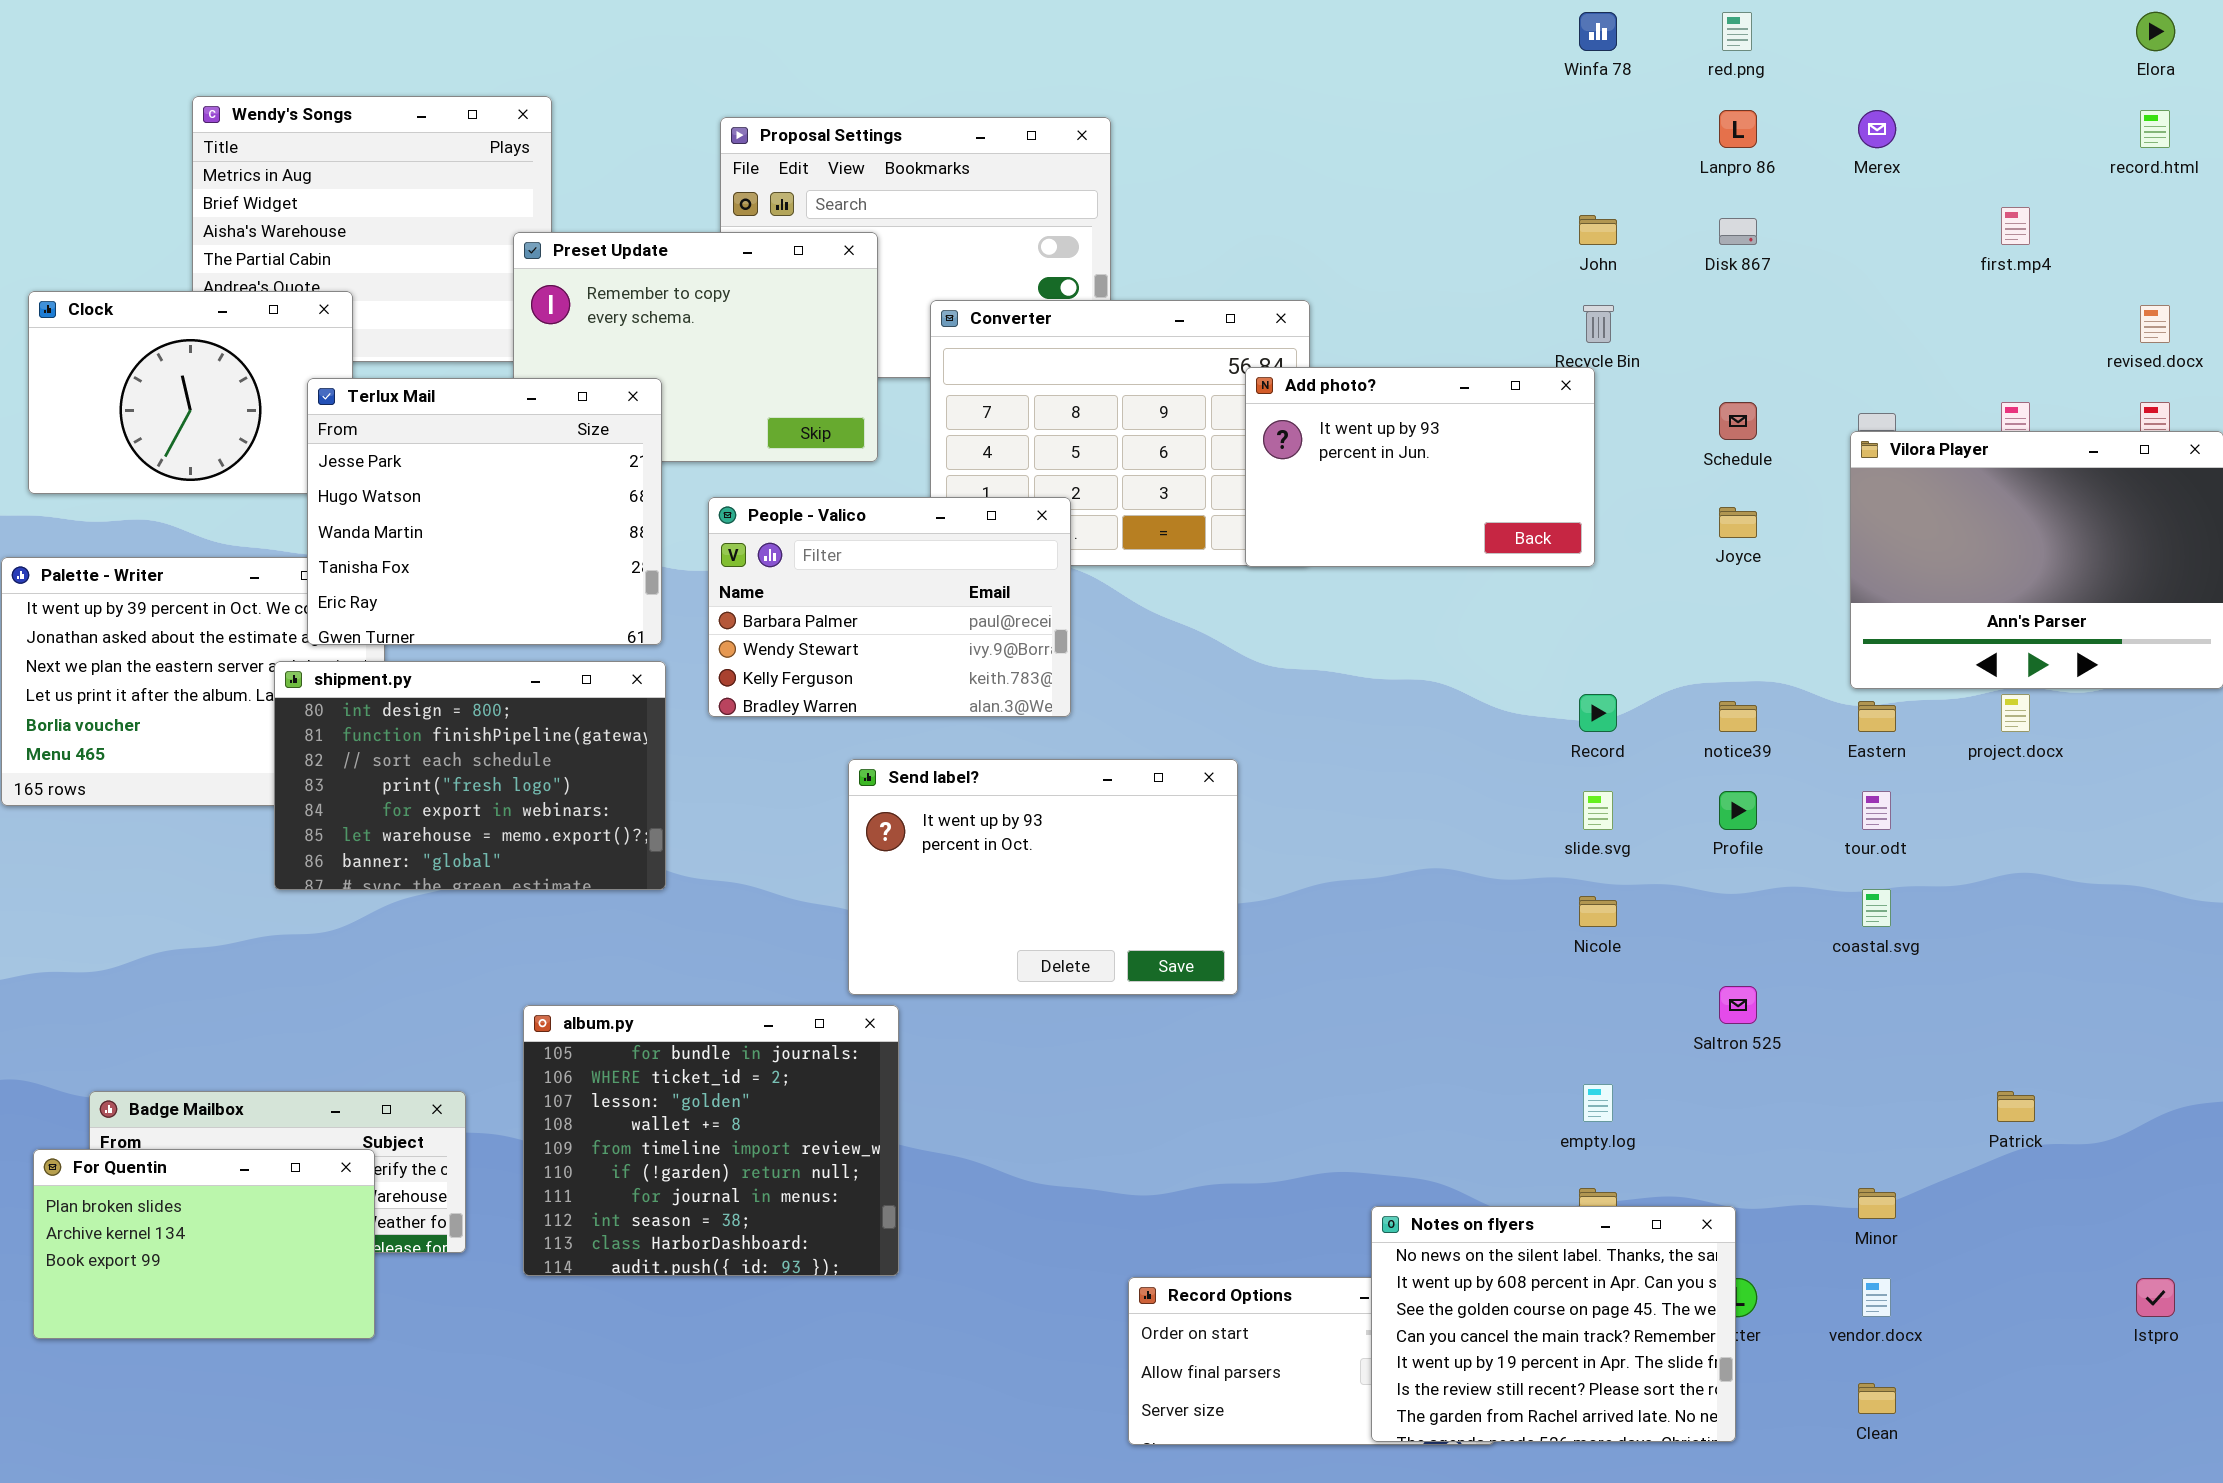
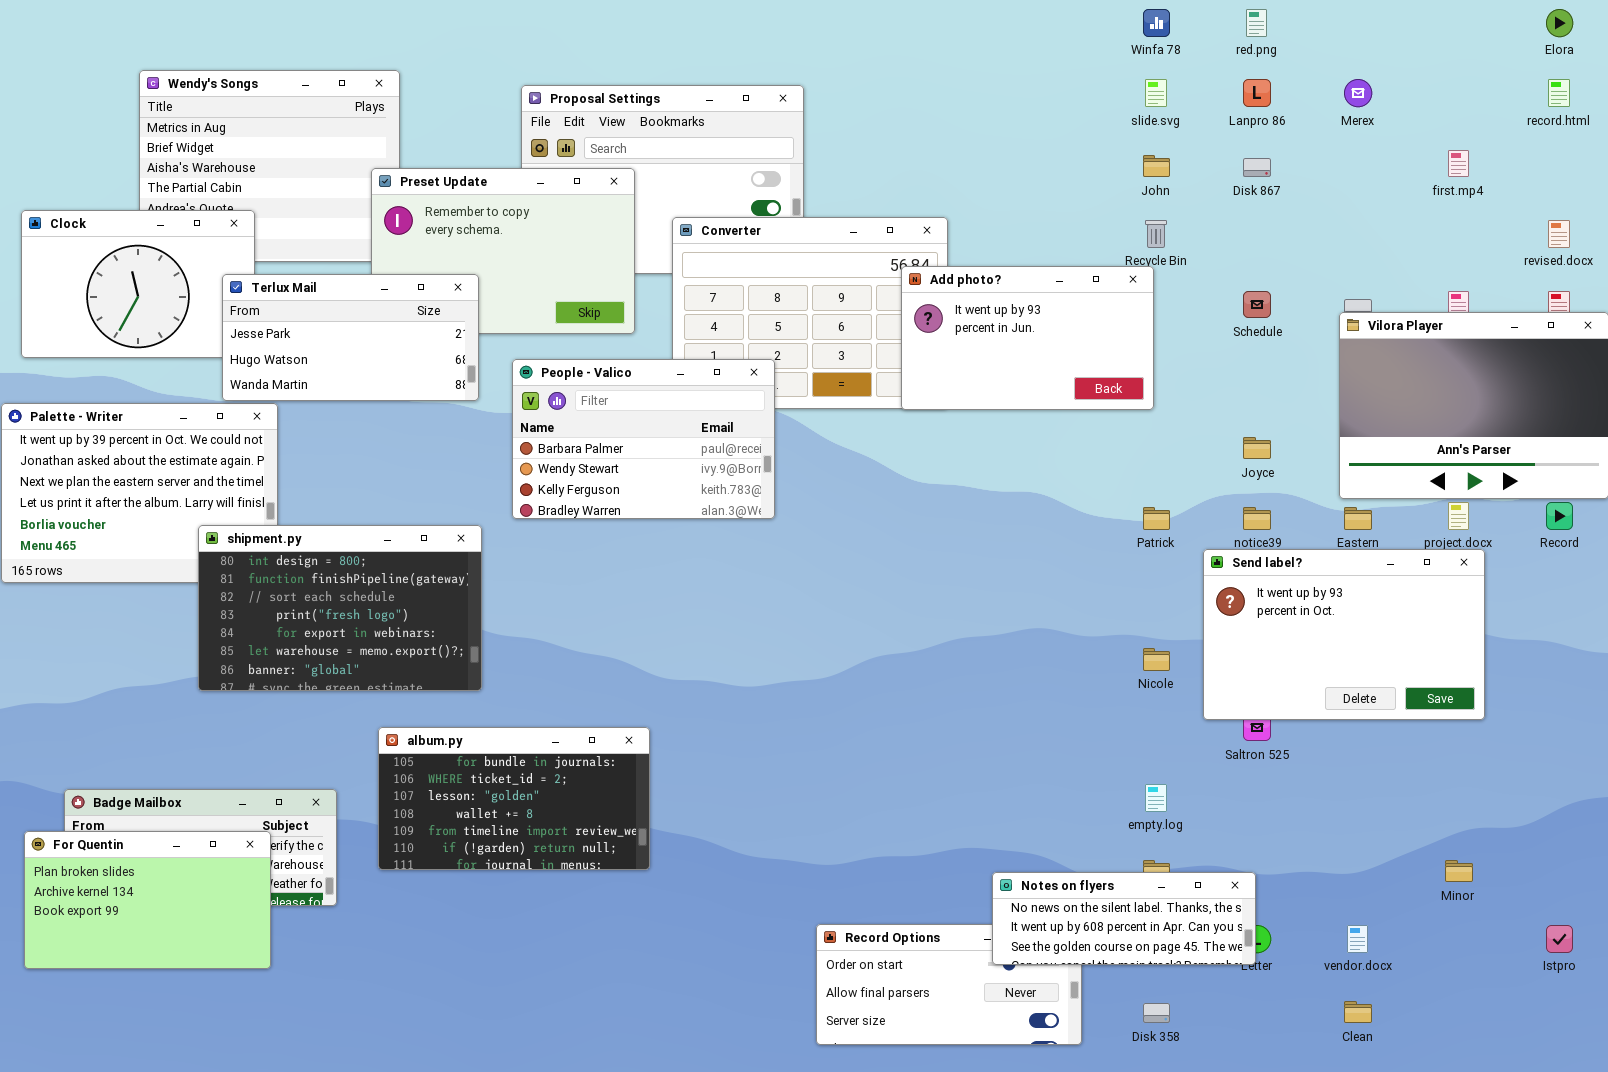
Terlux Mail: [307,378,662,645] -> [222,274,479,401], resized
Joyce: [1719,507,1757,538] -> [1243,437,1271,459], moved
shipment.py: [274,661,666,890] -> [198,525,482,691], moved
Record: [1579,694,1617,732] -> [1546,502,1573,530], moved
Send label?: [848,759,1238,995] -> [1203,549,1485,720], moved
slide.svg: [1583,791,1613,830] -> [1145,79,1167,107], moved
album.py: [523,1005,899,1276] -> [378,727,650,870], resized
Patrick: [1997,1091,2035,1122] -> [1143,507,1170,530], moved
Minor: [1858,1188,1896,1219] -> [1445,860,1473,882], moved
Notes on flyers: [1371,1206,1736,1442] -> [992,872,1256,965], resized

